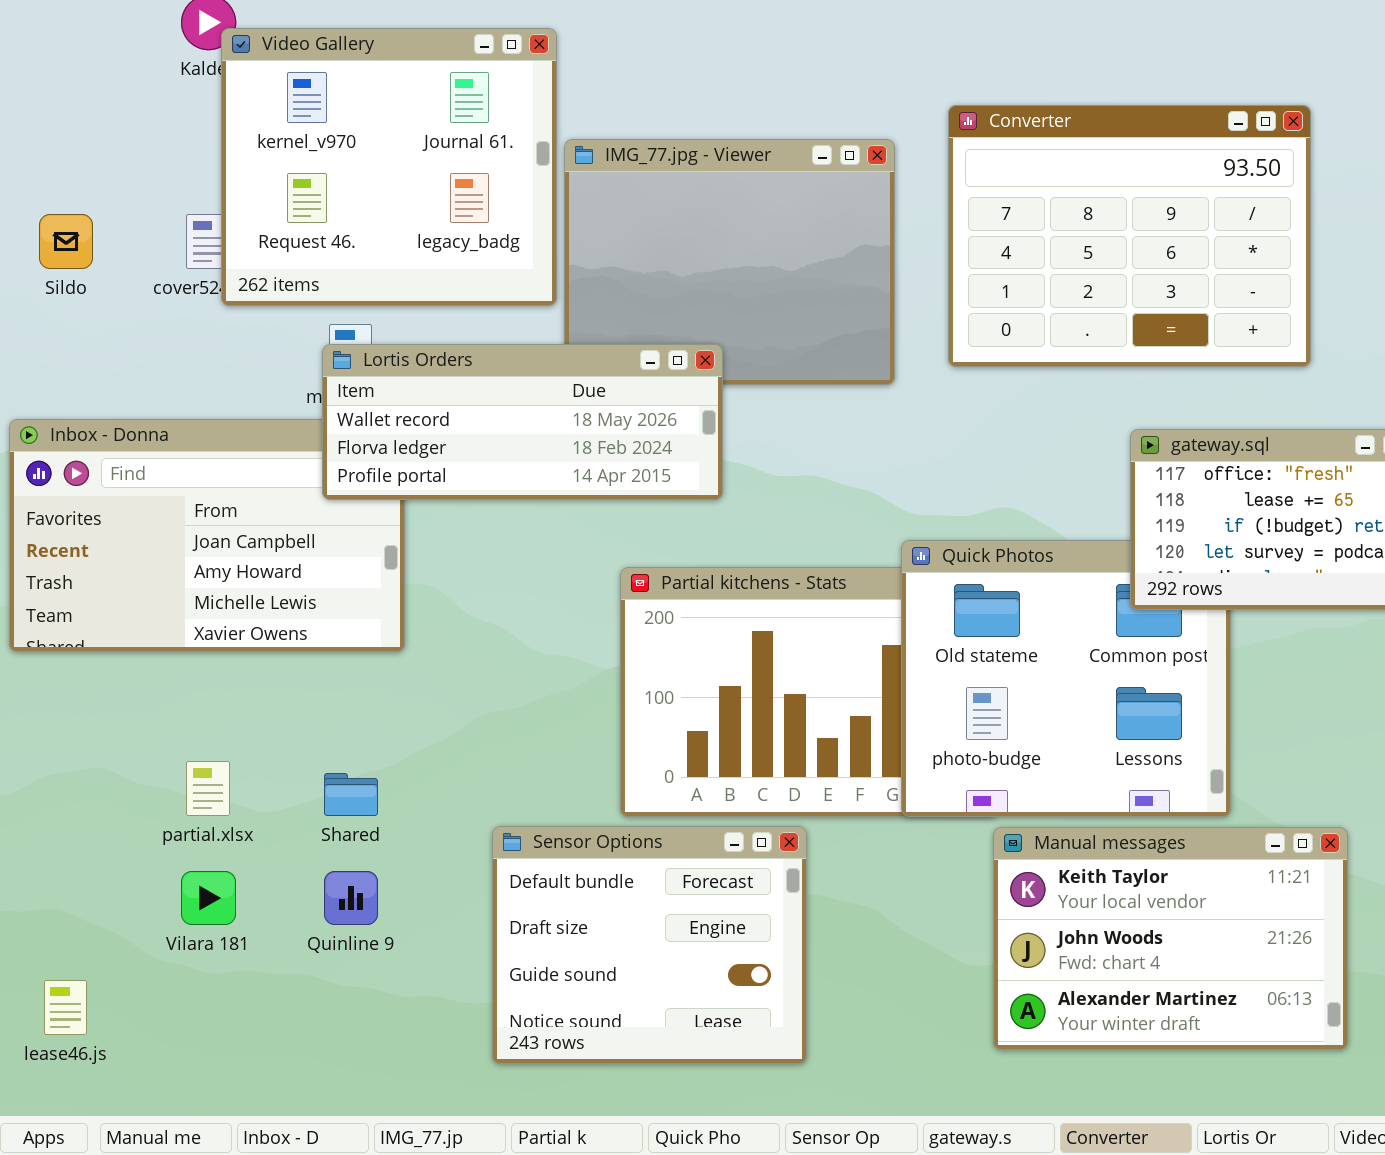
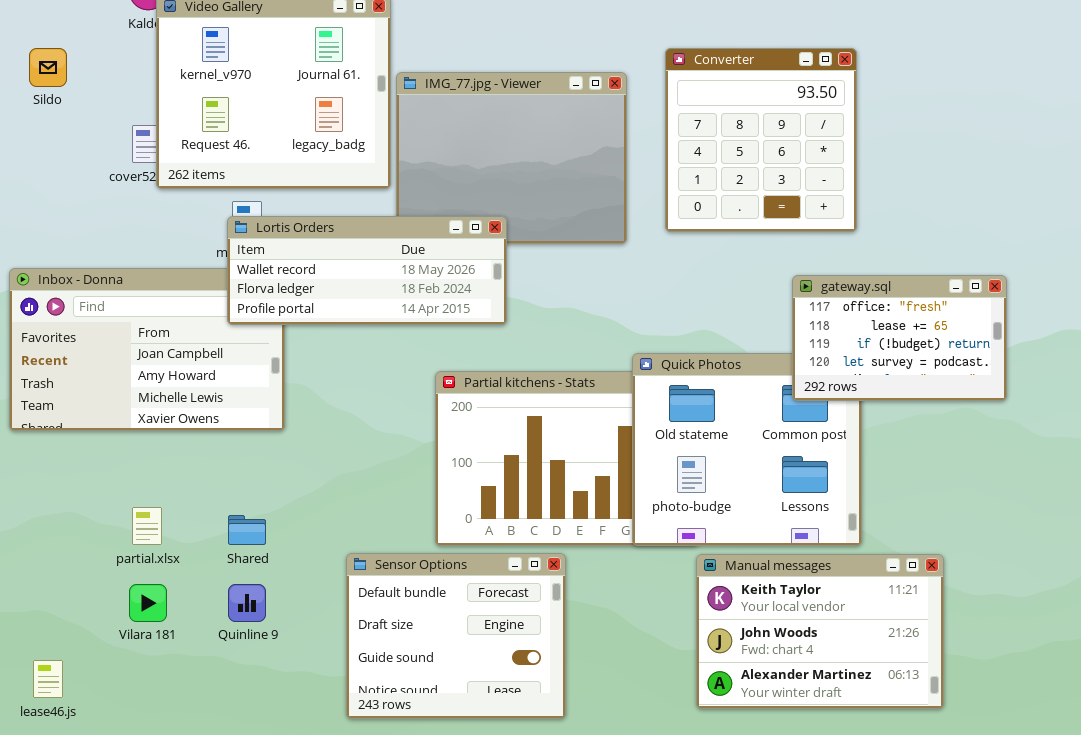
Converter: [948,105,1311,367] -> [665,48,857,232], resized
Sildo: [39,214,93,269] -> [29,48,67,87], moved

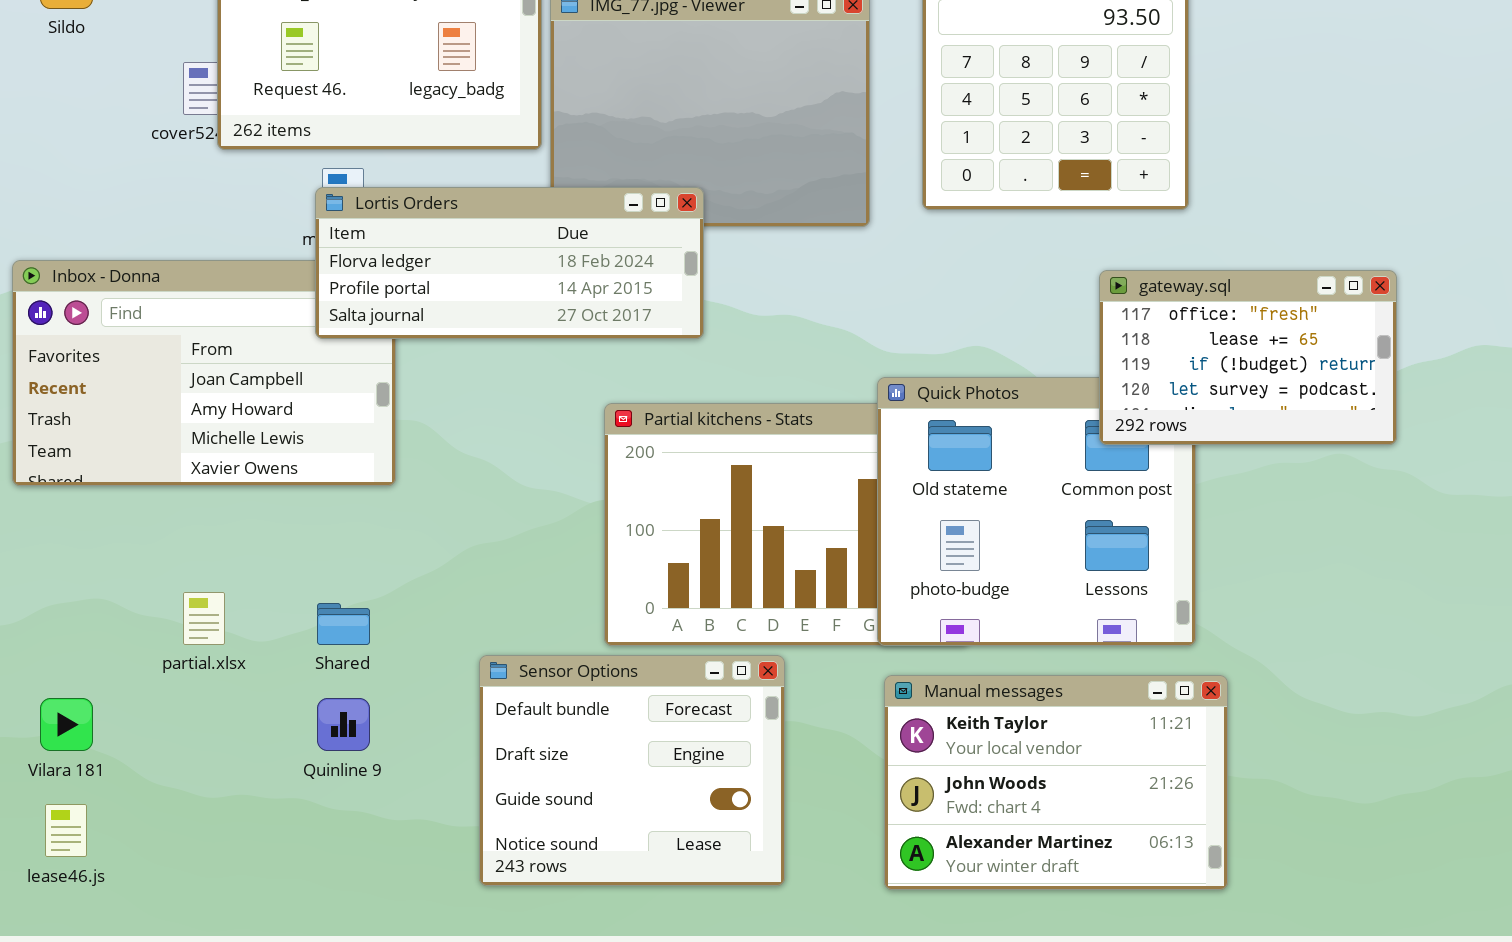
Lortis Orders: [227,216,507,325] -> [315,187,704,339], scrolled down 1 row
Manual messages: [696,554,944,709] -> [884,675,1228,890], moved
Vilara 181: [129,584,167,622] -> [40,698,93,751], moved

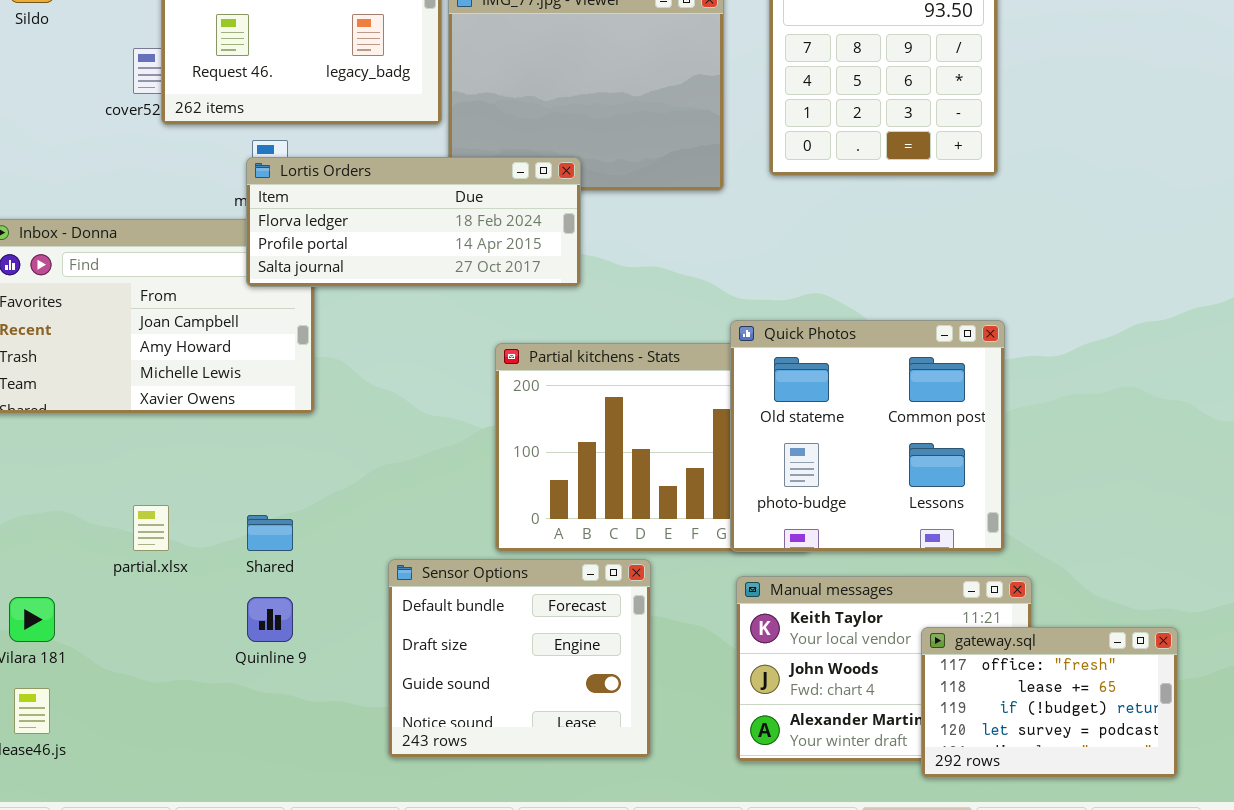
gateway.sql: [1099,270,1397,445] -> [921,627,1178,778], moved

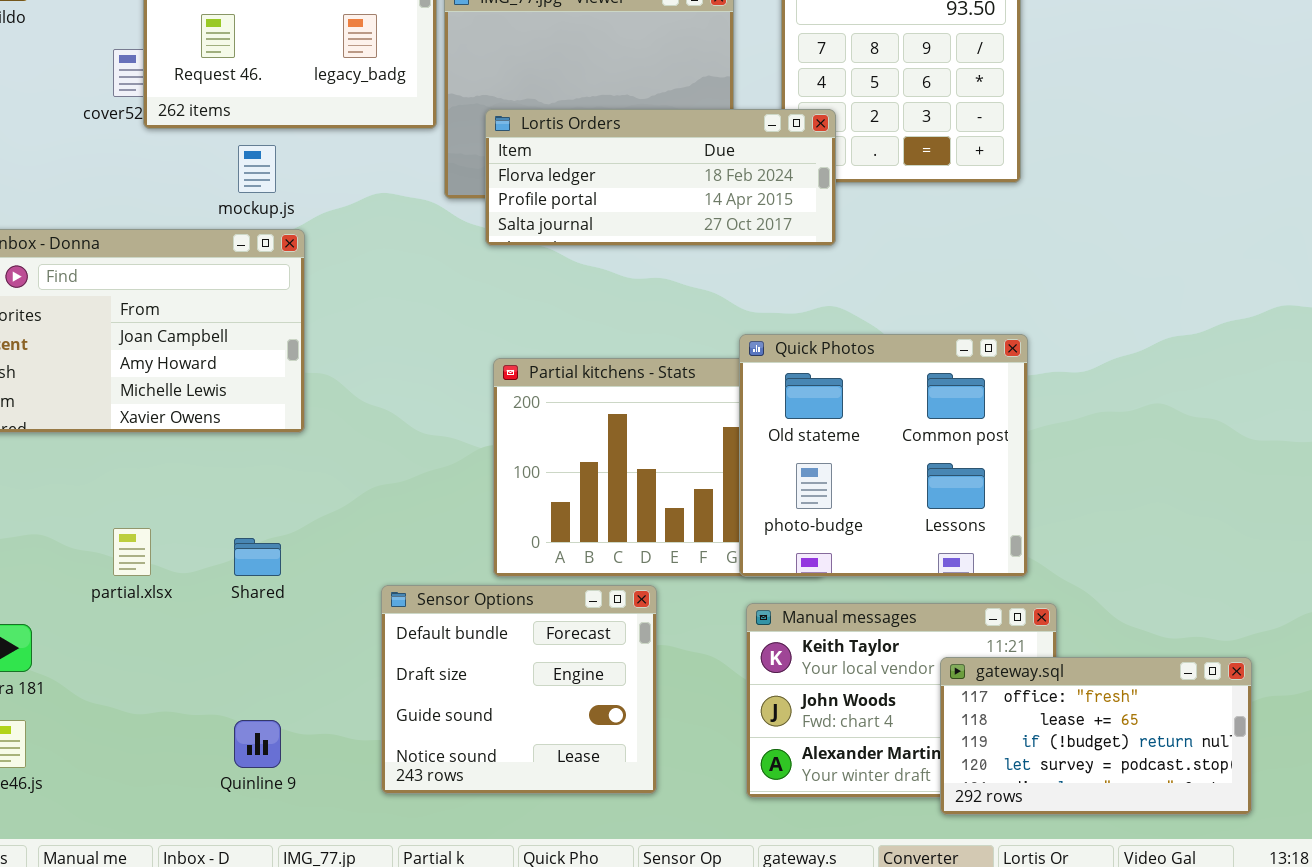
Lortis Orders: [246,157,581,287] -> [485,109,836,246], moved
Quinline 9: [247,597,293,642] -> [234,720,281,768], moved
gateway.sql: [921,627,1178,778] -> [940,657,1252,815], resized

